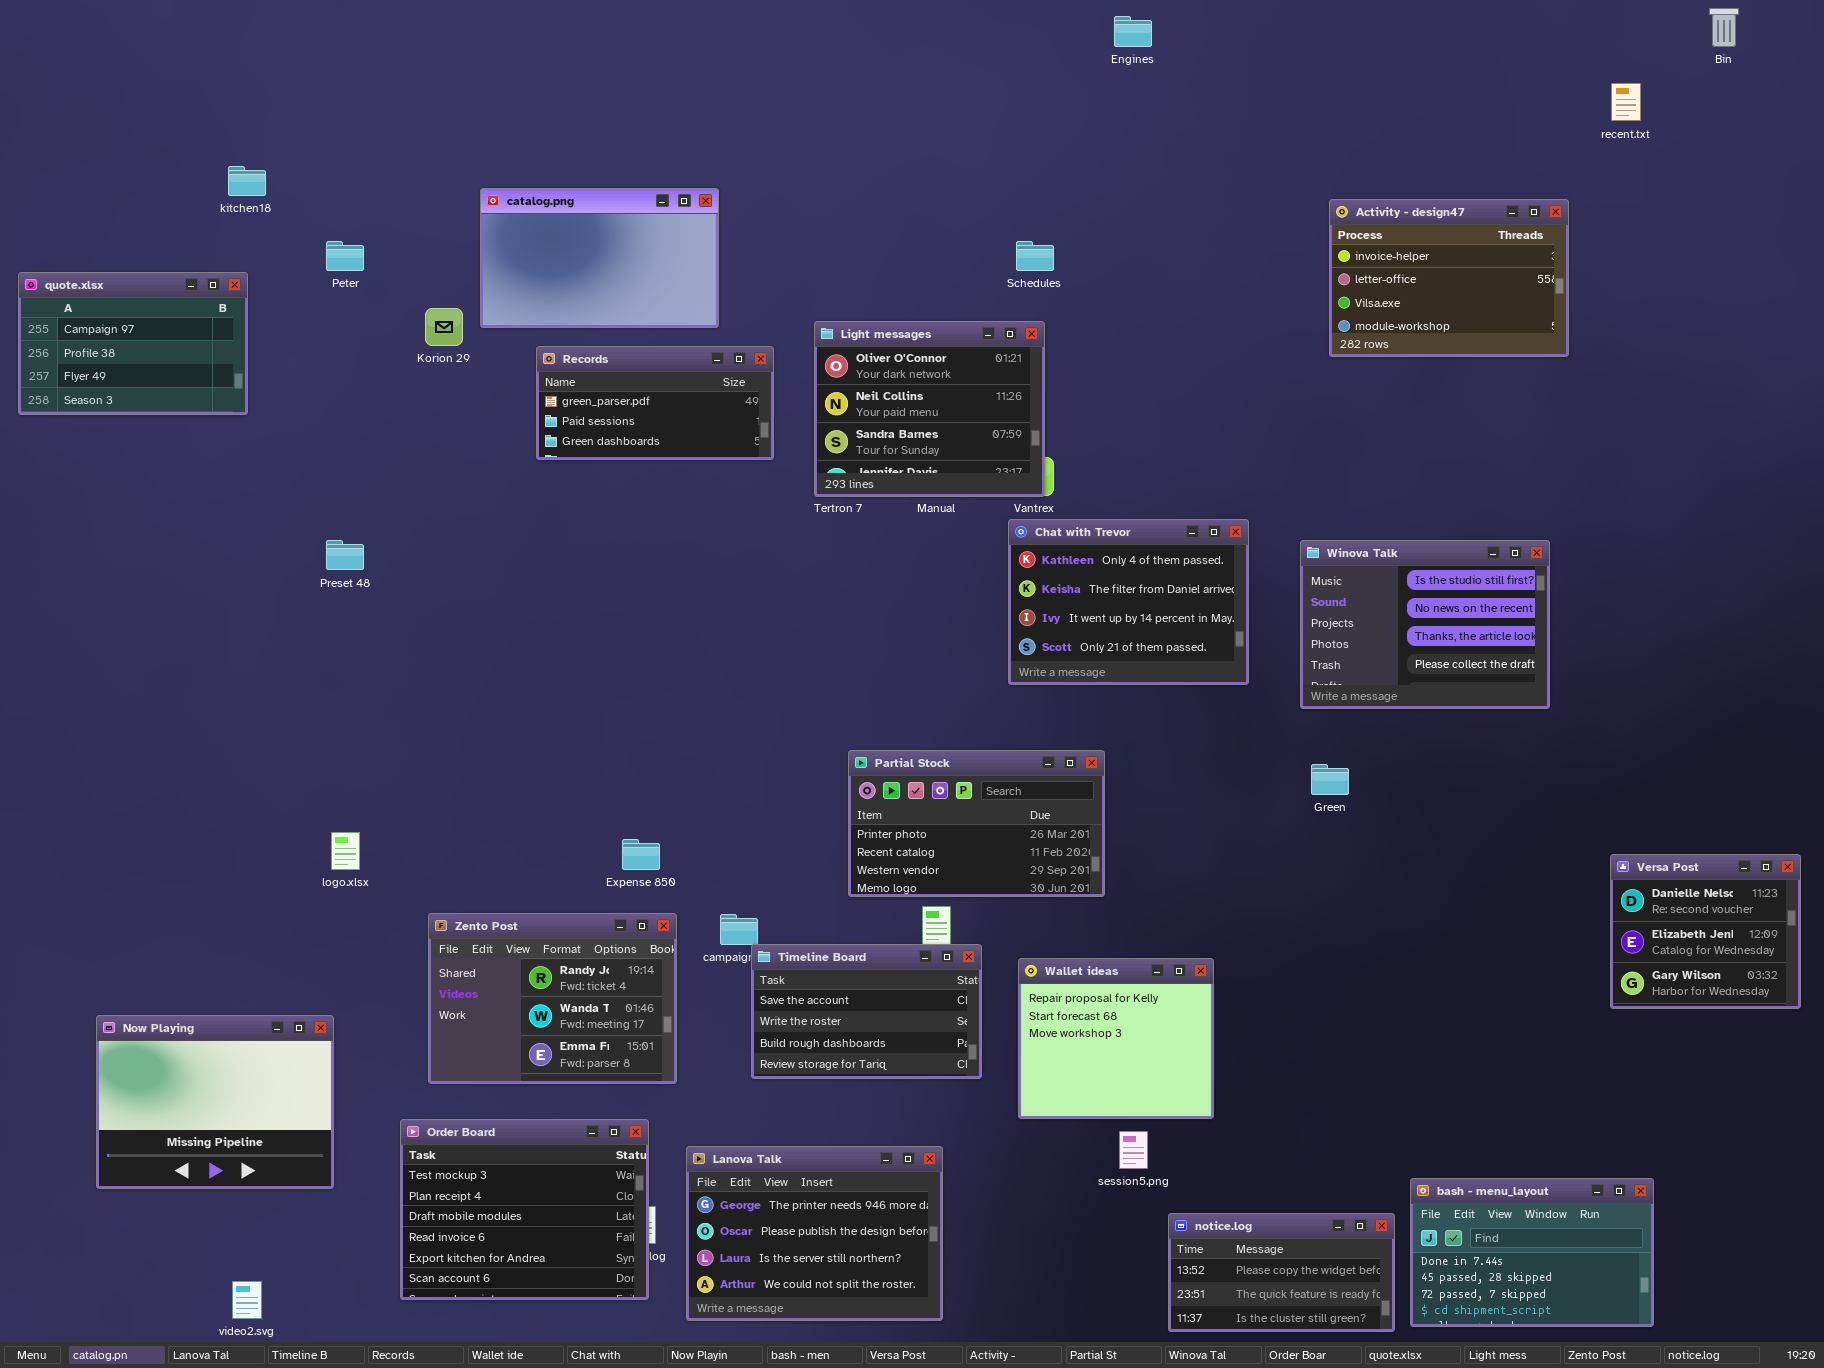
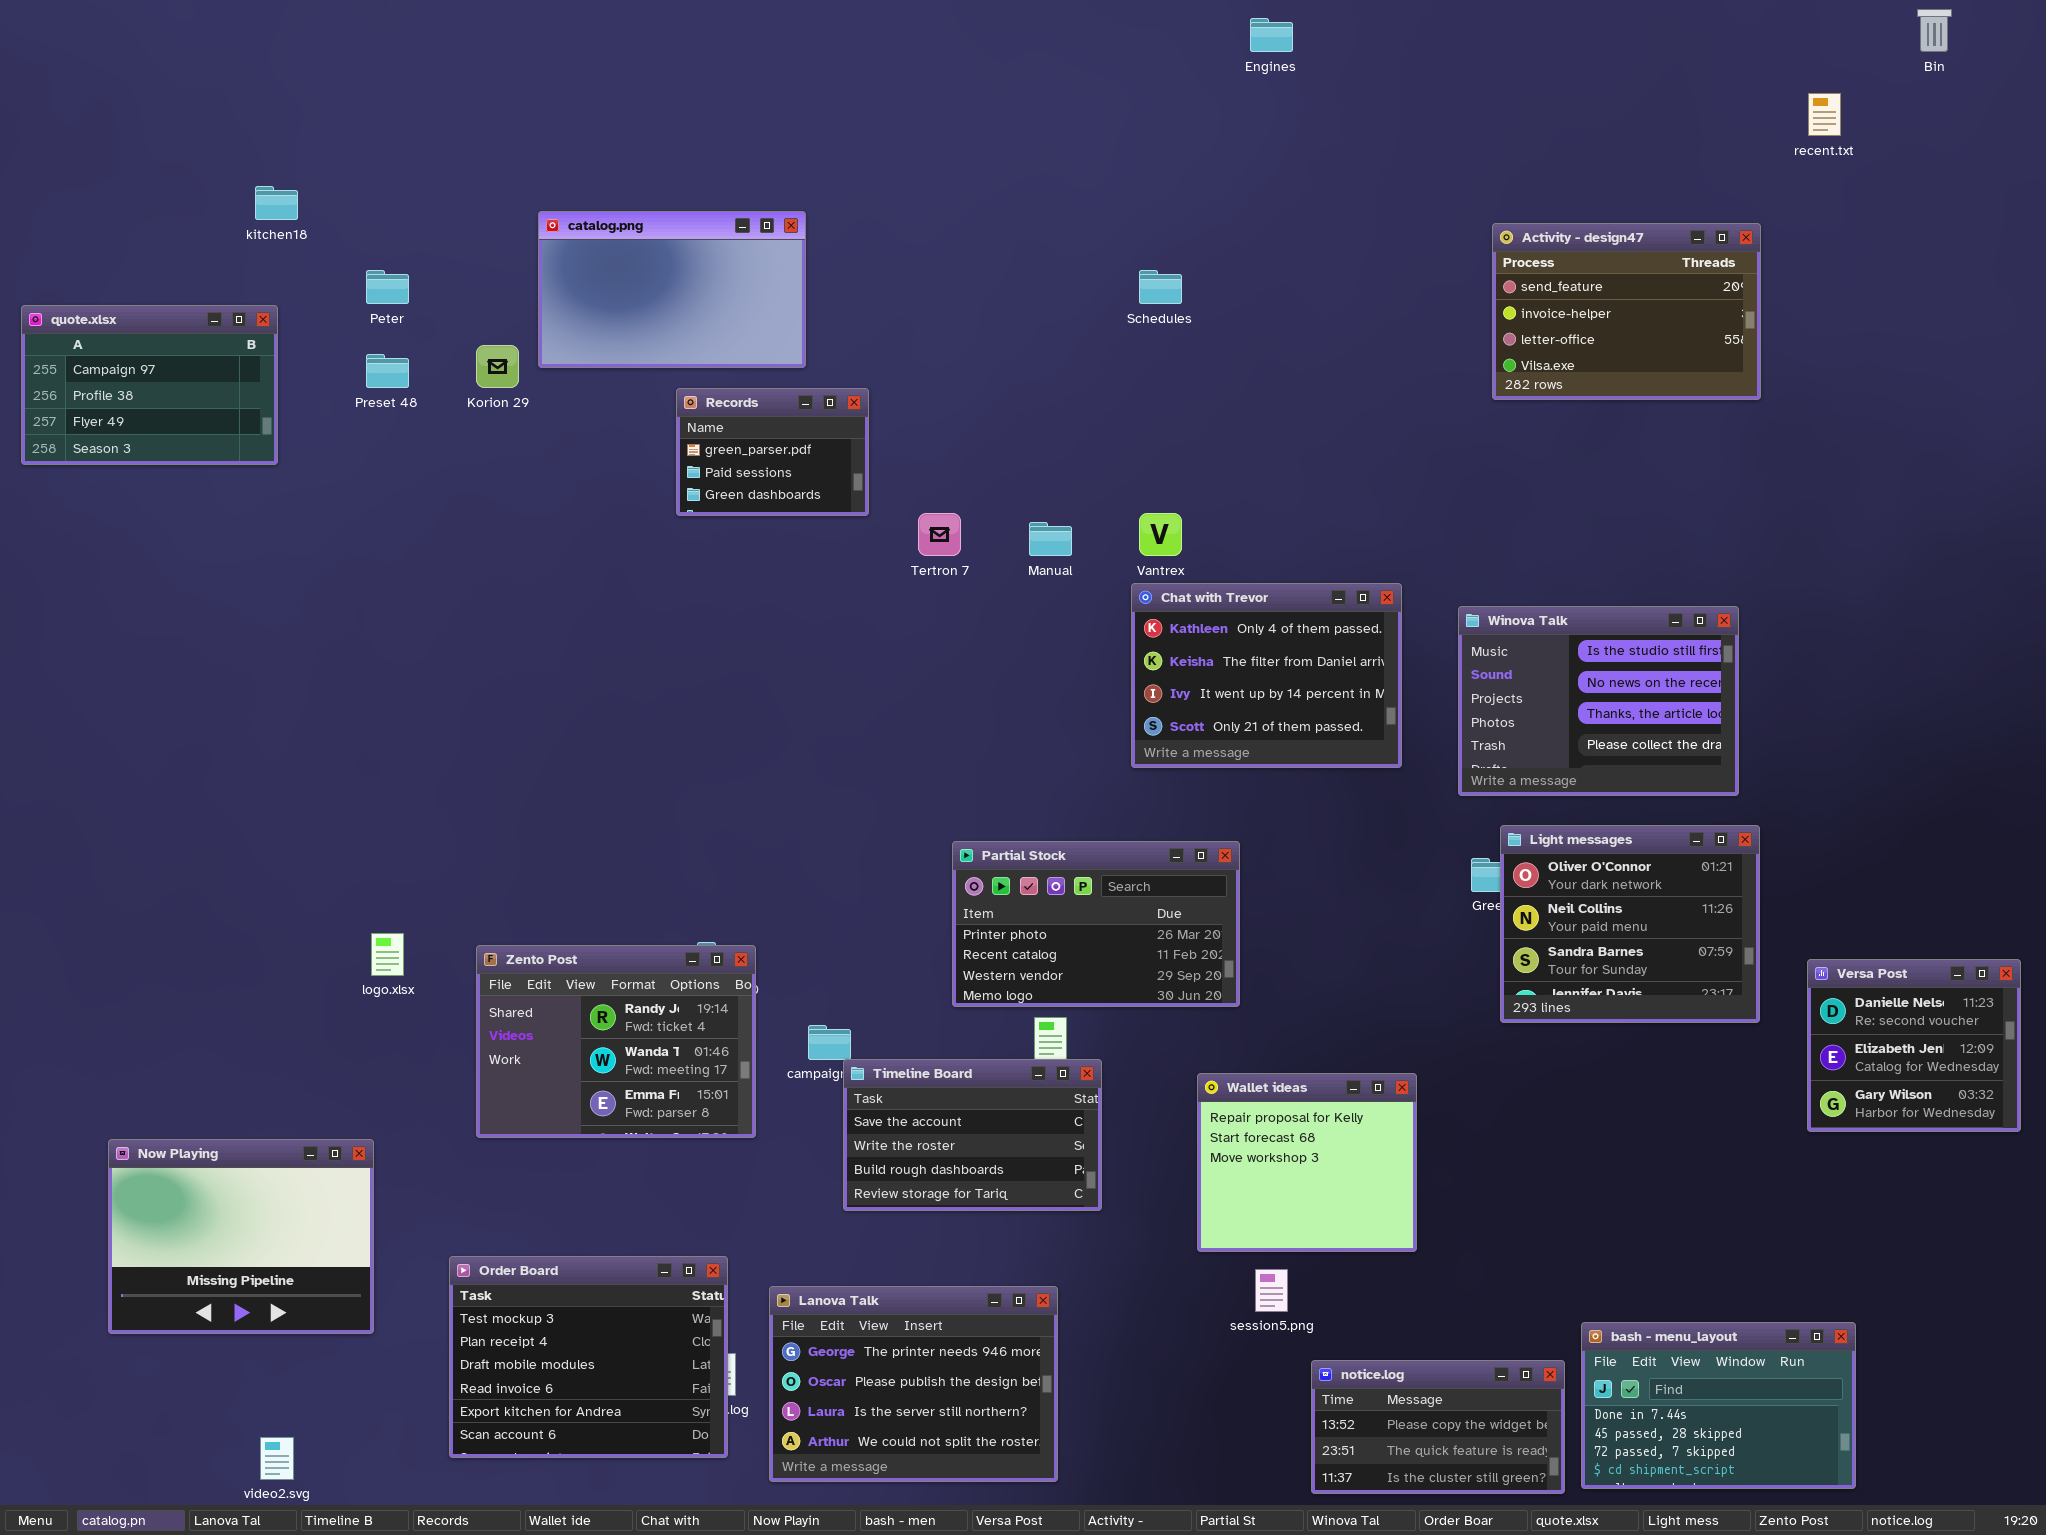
Activity - design47: [1329,199,1569,357] -> [1492,223,1761,400], scrolled up 1 row
Light messages: [814,321,1045,497] -> [1500,825,1760,1023], moved
Records: [536,346,774,460] -> [676,388,869,516], resized
Preset 48: [326,540,364,570] -> [366,354,409,388], moved
Zento Post: [428,913,677,1084] -> [476,945,756,1138], moved
Wallet ideas: [1018,958,1214,1119] -> [1197,1073,1417,1252], moved

